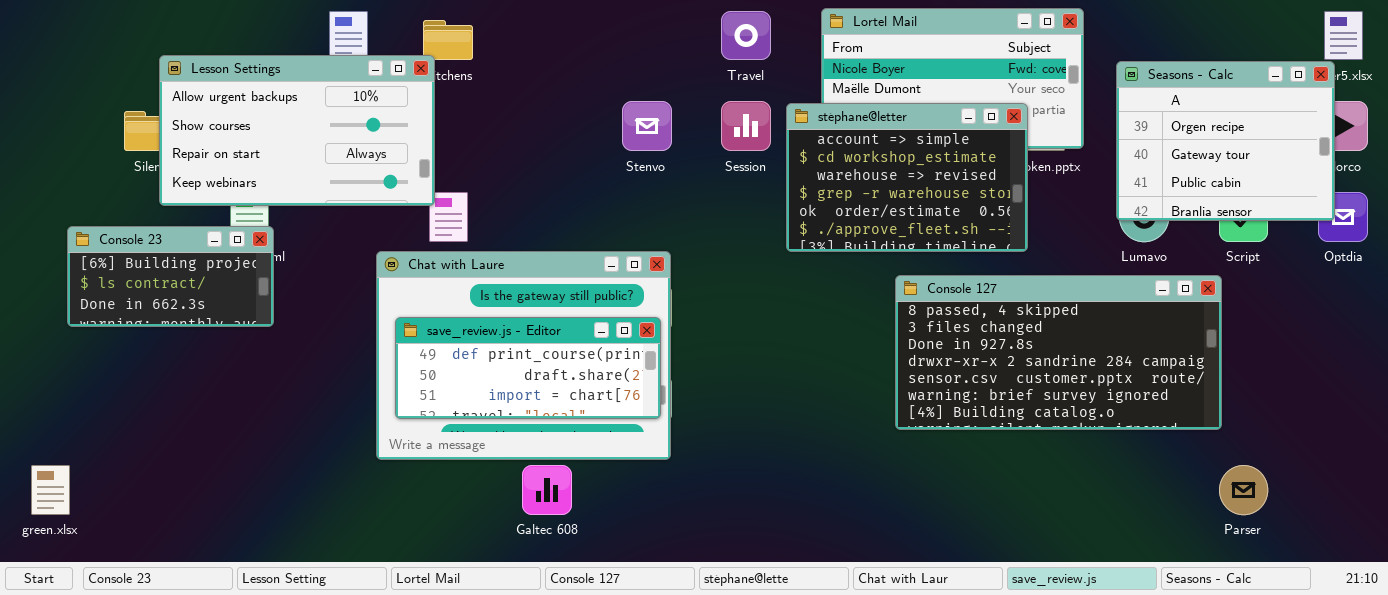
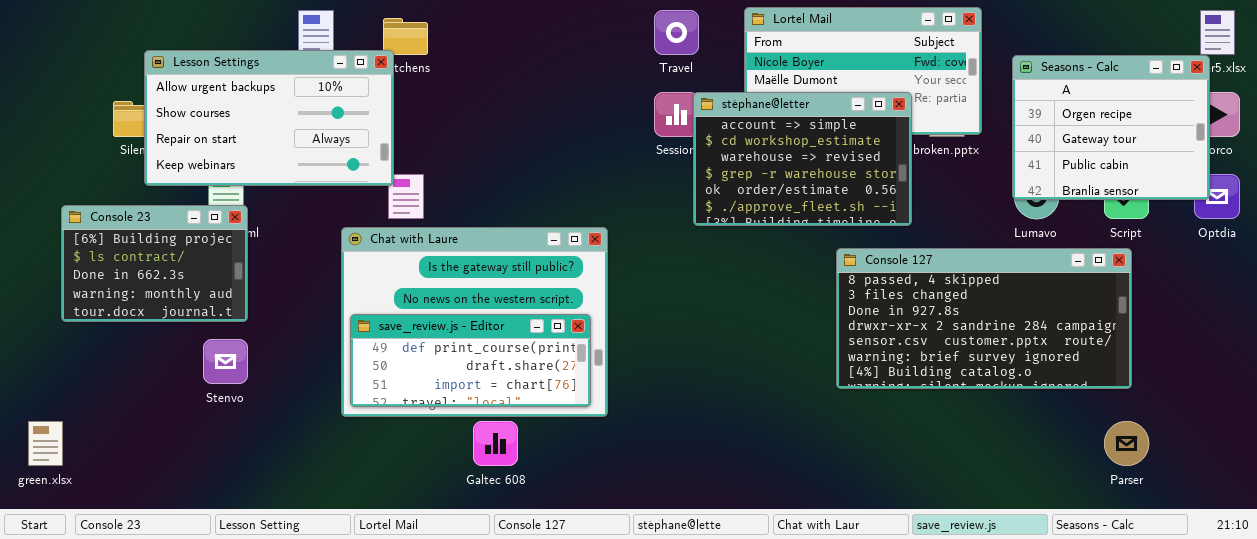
Stenvo: [622,101,672,151] -> [203,339,248,384], moved
stéphane@letter: [786,103,1028,252] -> [693,92,912,226], moved
Console 23: [67,226,274,327] -> [61,205,248,322], resized
Console 127: [895,275,1222,430] -> [836,248,1132,389], moved
save_review.js - Editor: [395,317,661,419] -> [350,314,591,407], moved

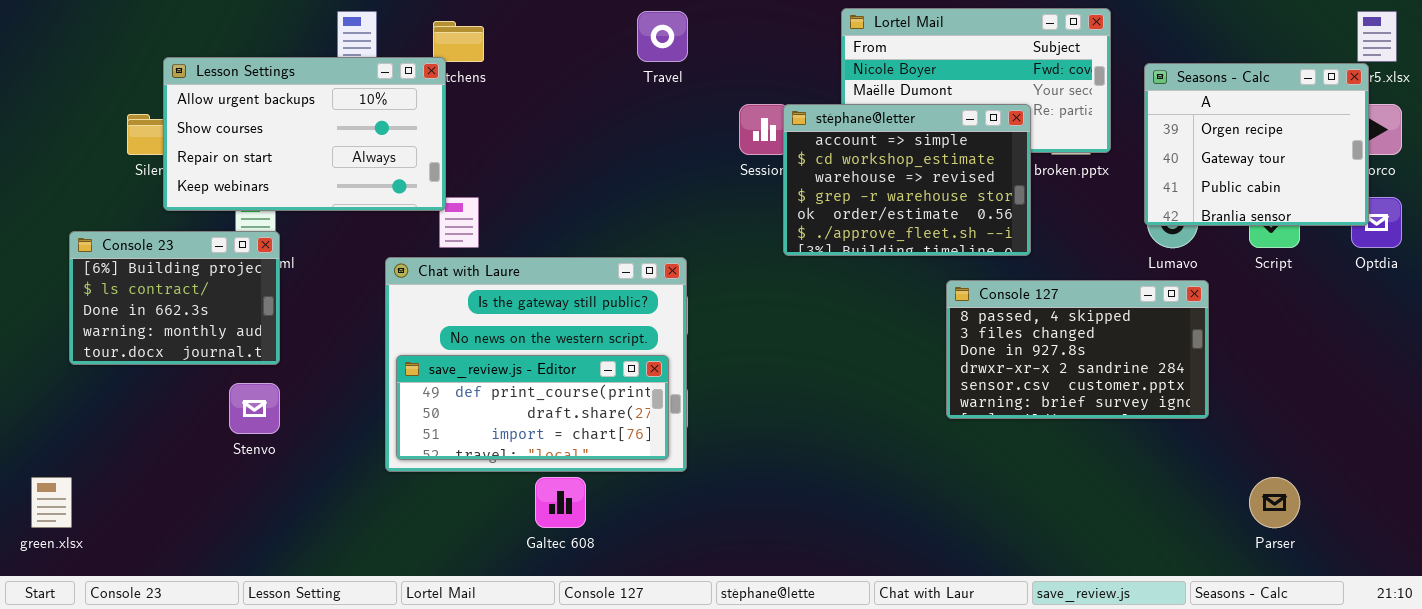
Travel: [654,10,699,55] -> [637,11,688,62], moved
Console 127: [836,248,1132,389] -> [946,280,1209,419], resized

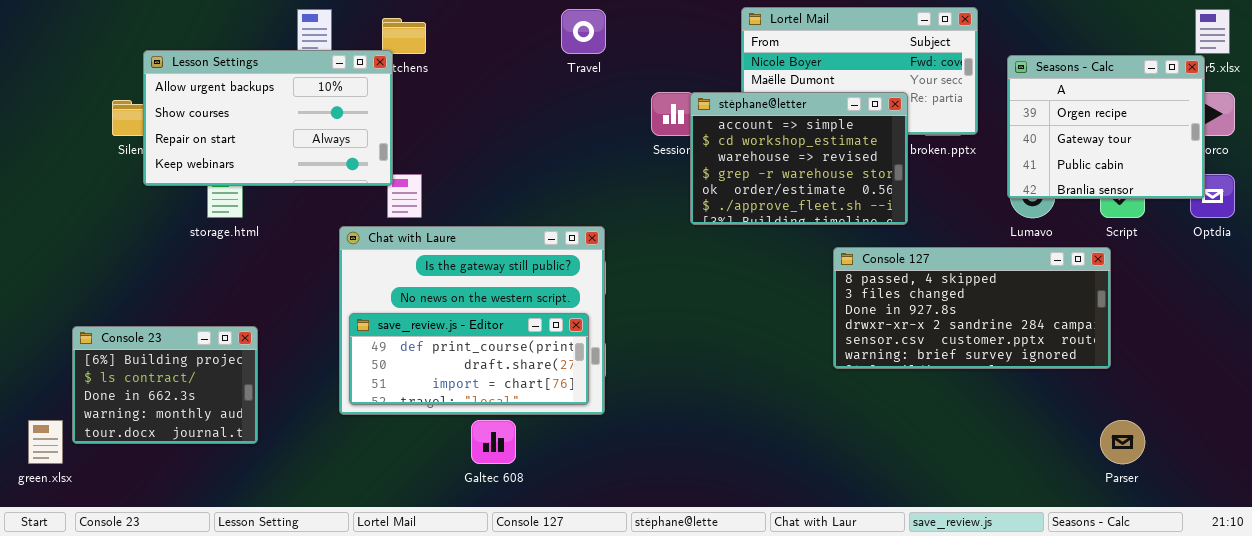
Console 23: [69,231,280,365] -> [72,326,258,444], moved
Console 127: [946,280,1209,419] -> [833,247,1111,369], resized

